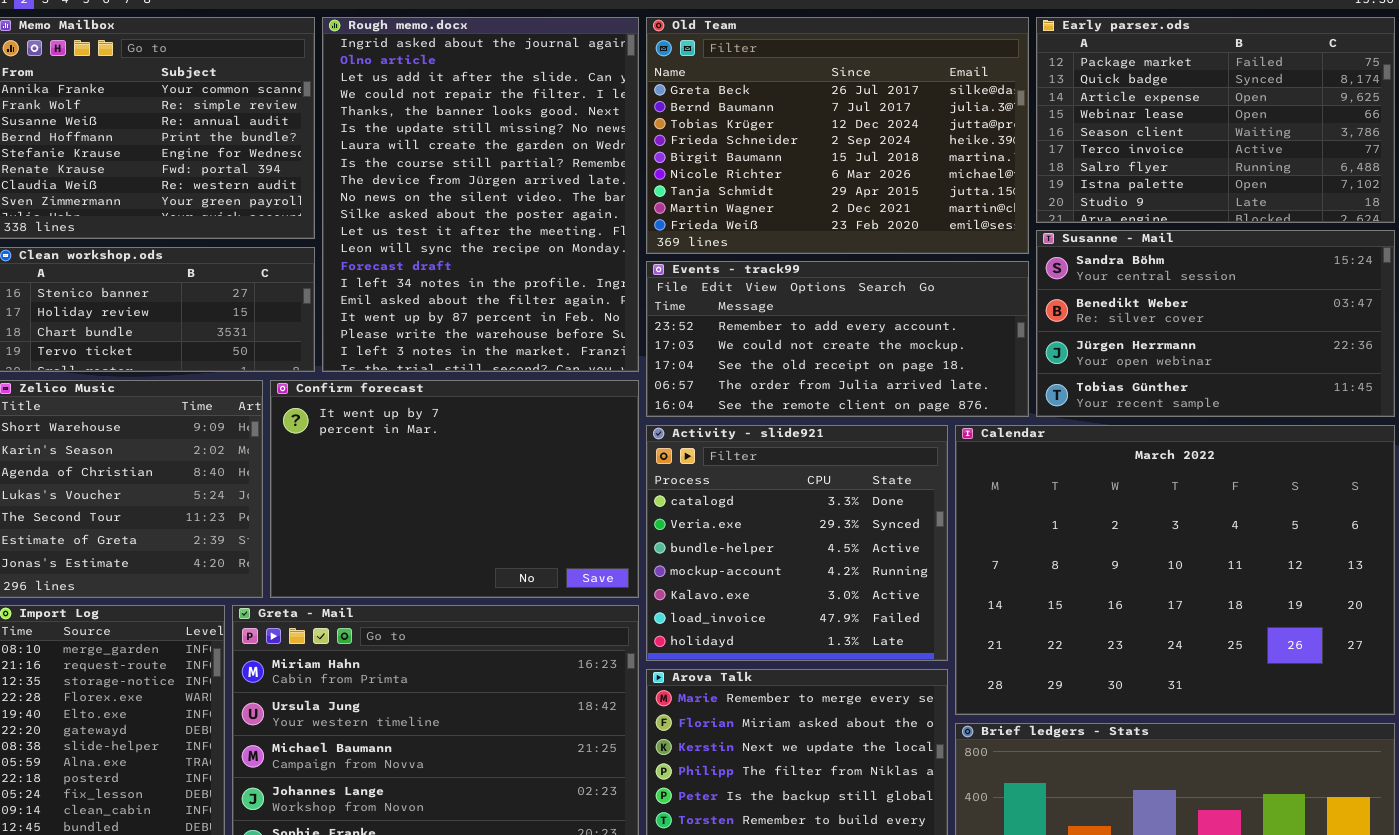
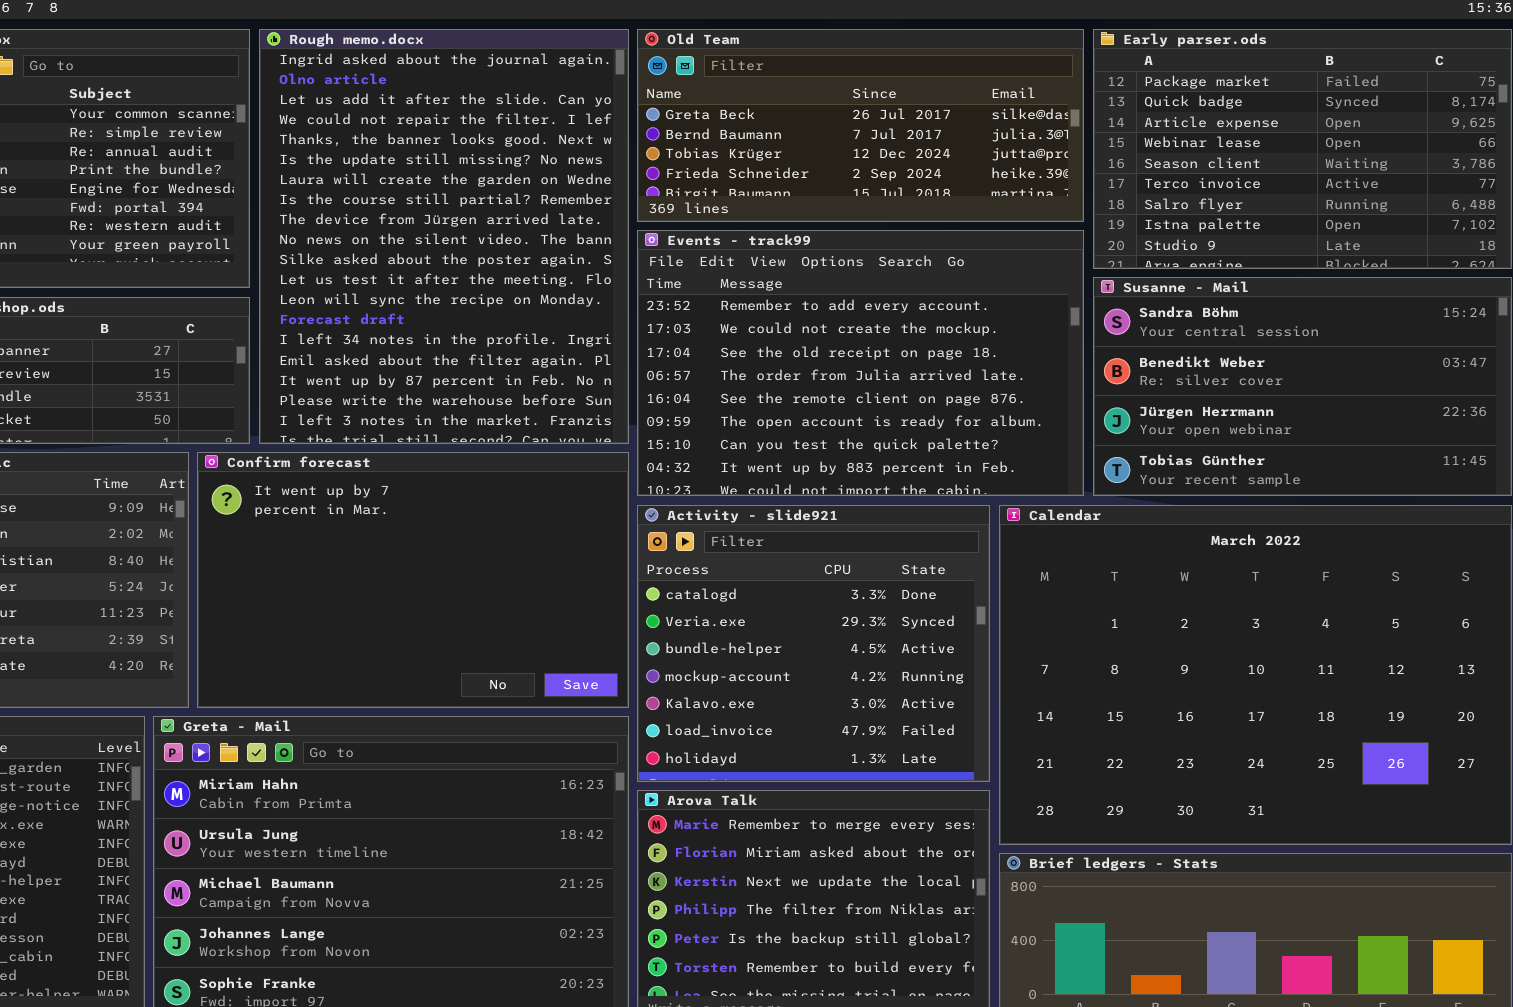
Old Team: [646,17,1029,254] -> [637,29,1084,222], resized
Events - track99: [646,261,1029,417] -> [637,230,1084,496], resized

